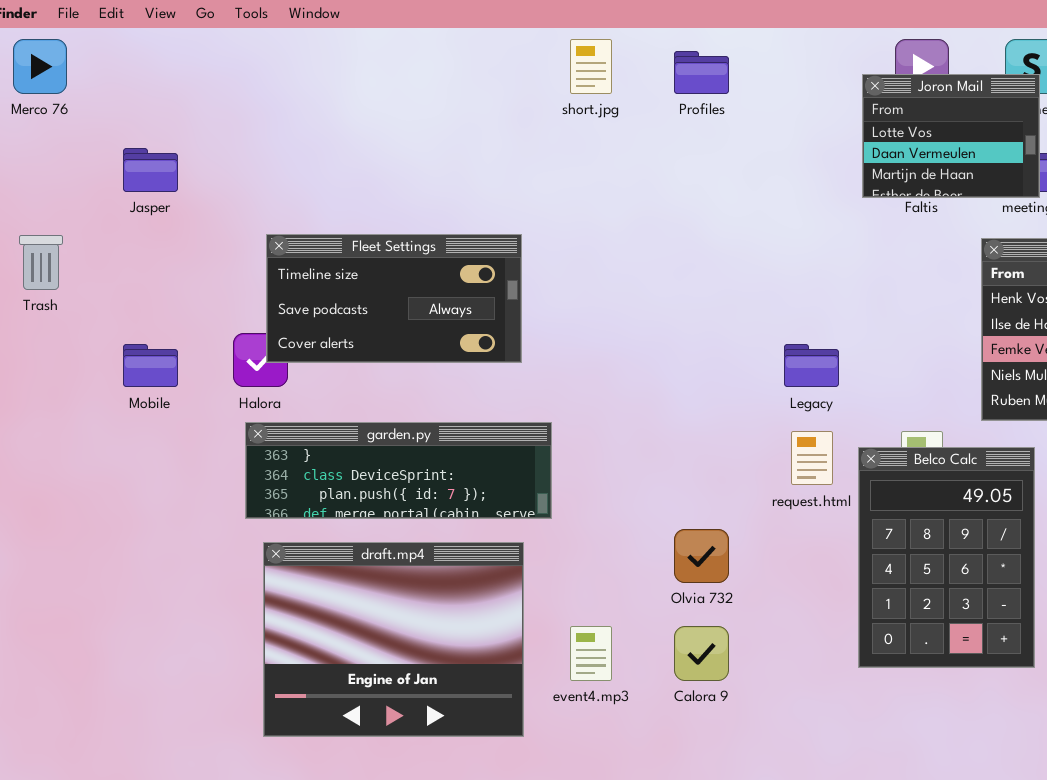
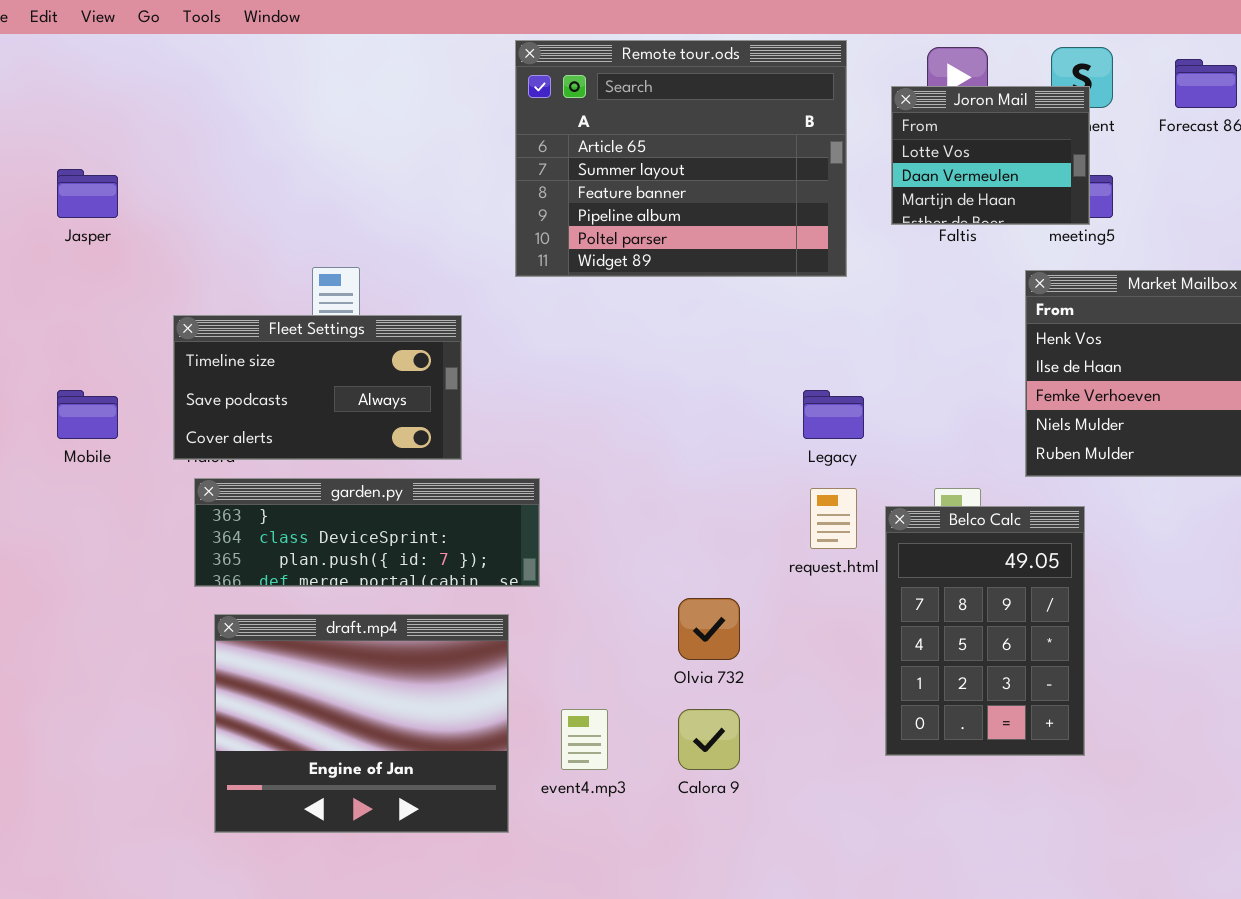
Remote tour.ods: none -> [515,40,847,277], opened
Fleet Settings: [266,234,522,363] -> [173,315,462,460], moved

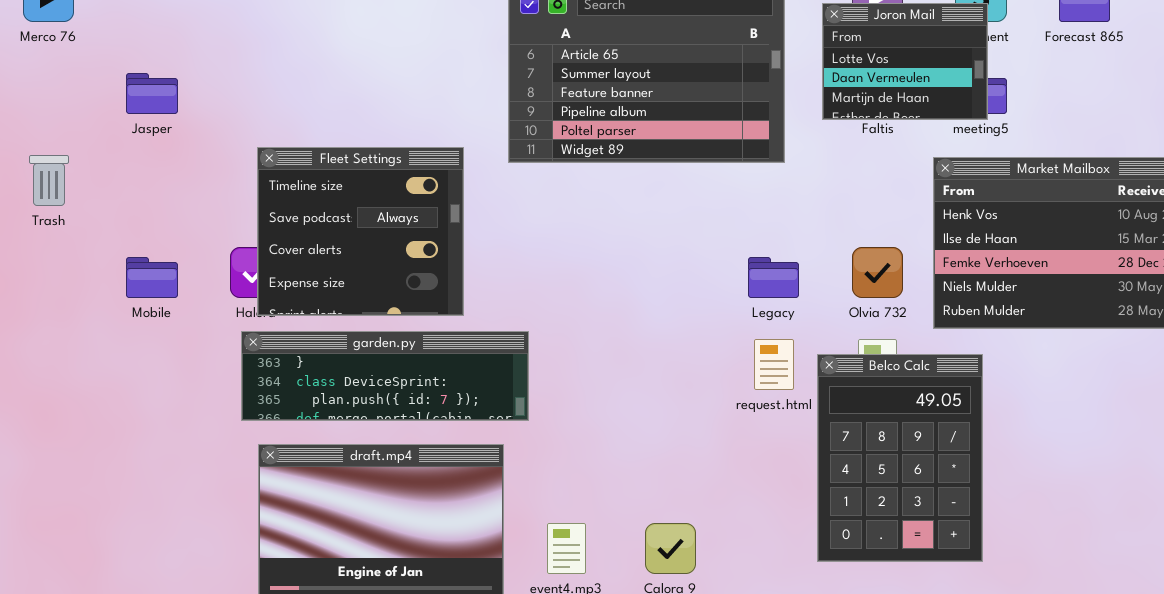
Fleet Settings: [173,315,462,460] -> [257,147,464,316], resized
Olvia 732: [678,598,740,660] -> [852,247,903,298], moved

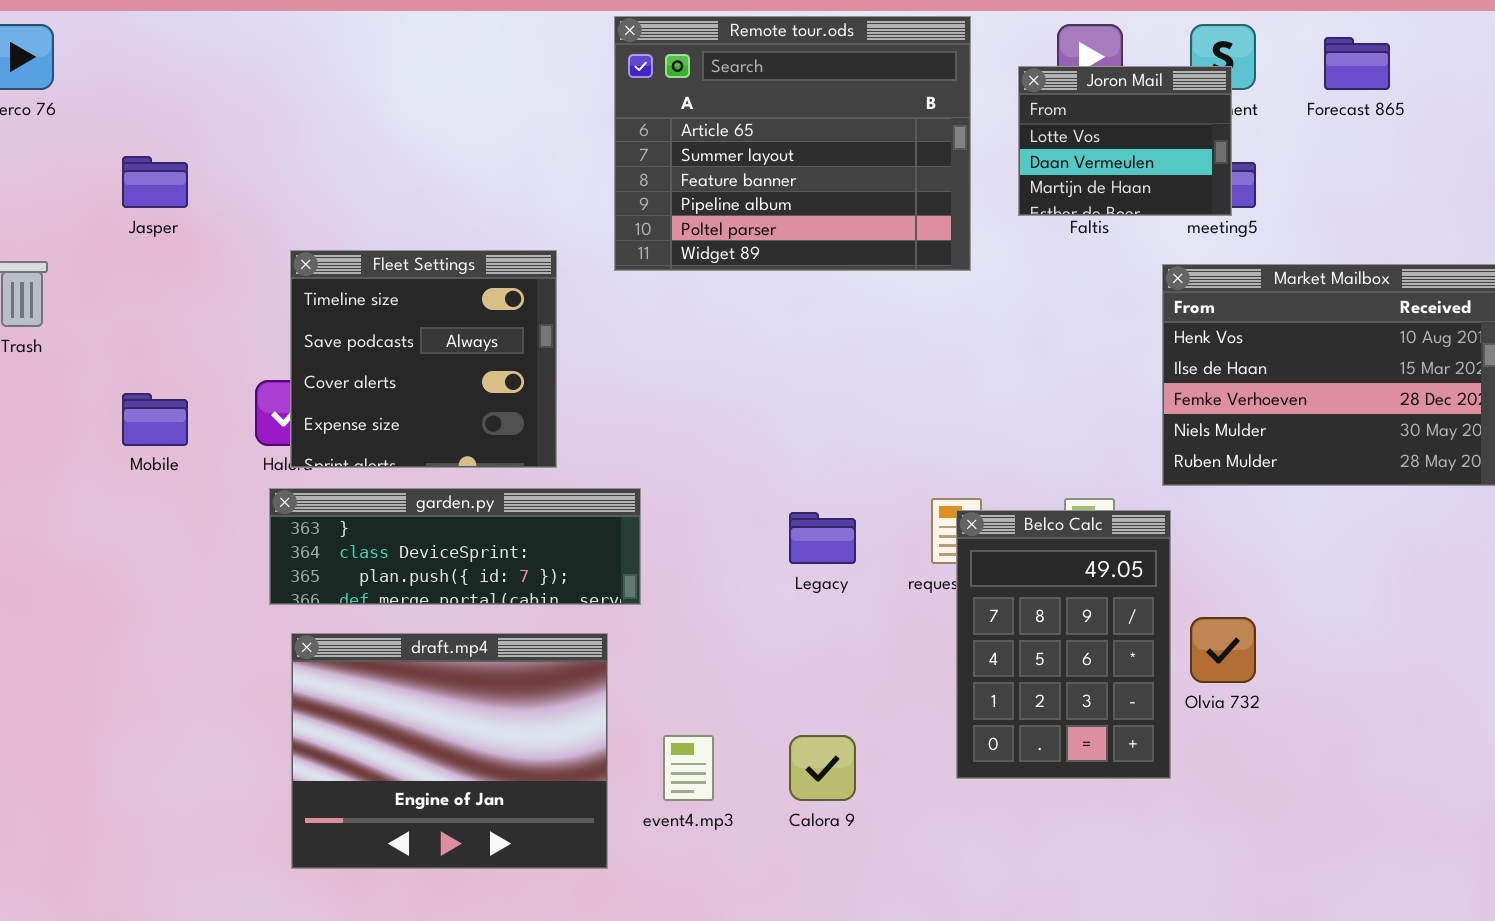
Olvia 732: [852,247,903,298] -> [1190,617,1256,683], moved
Legacy: [748,257,799,298] -> [789,512,856,564], moved
Belco Calc: [817,354,983,562] -> [956,510,1171,779], moved

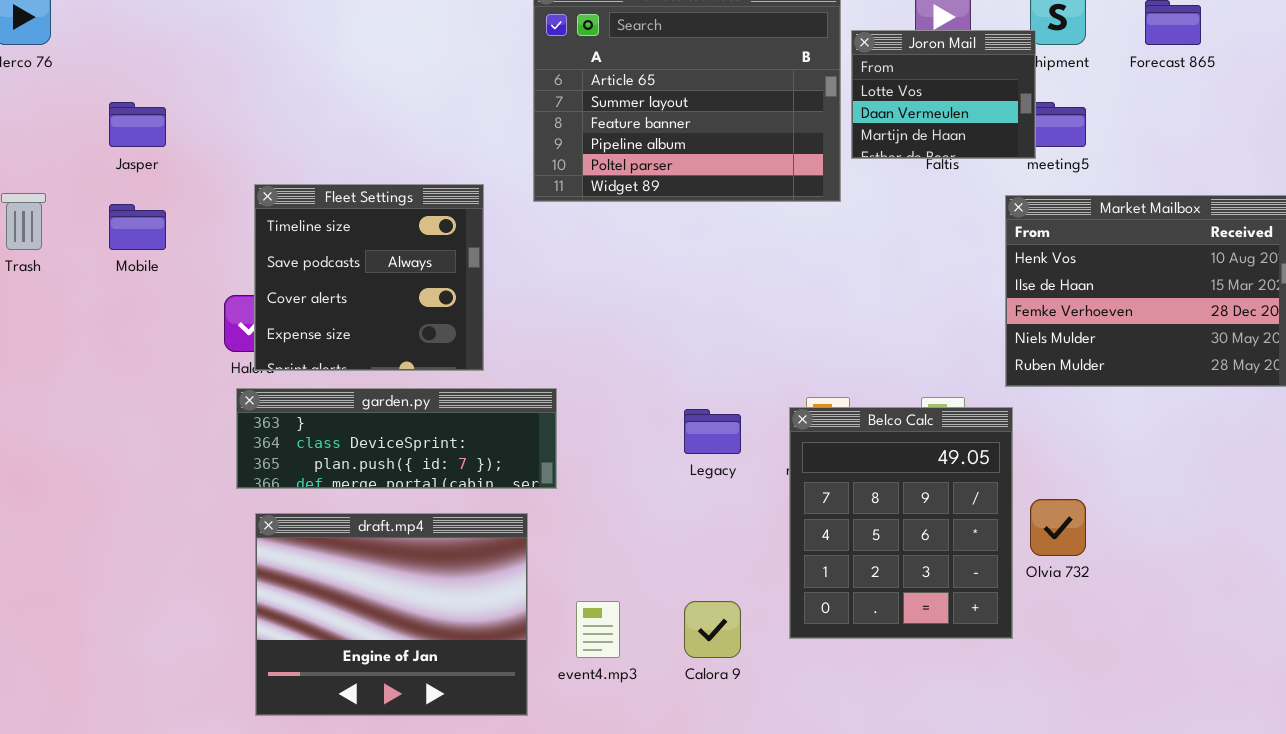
Joron Mail: [1018,66,1232,216] -> [851,30,1036,159], moved
Mobile: [122,393,188,446] -> [109,204,166,250], moved
Belco Calc: [956,510,1171,779] -> [789,407,1013,639], resized

